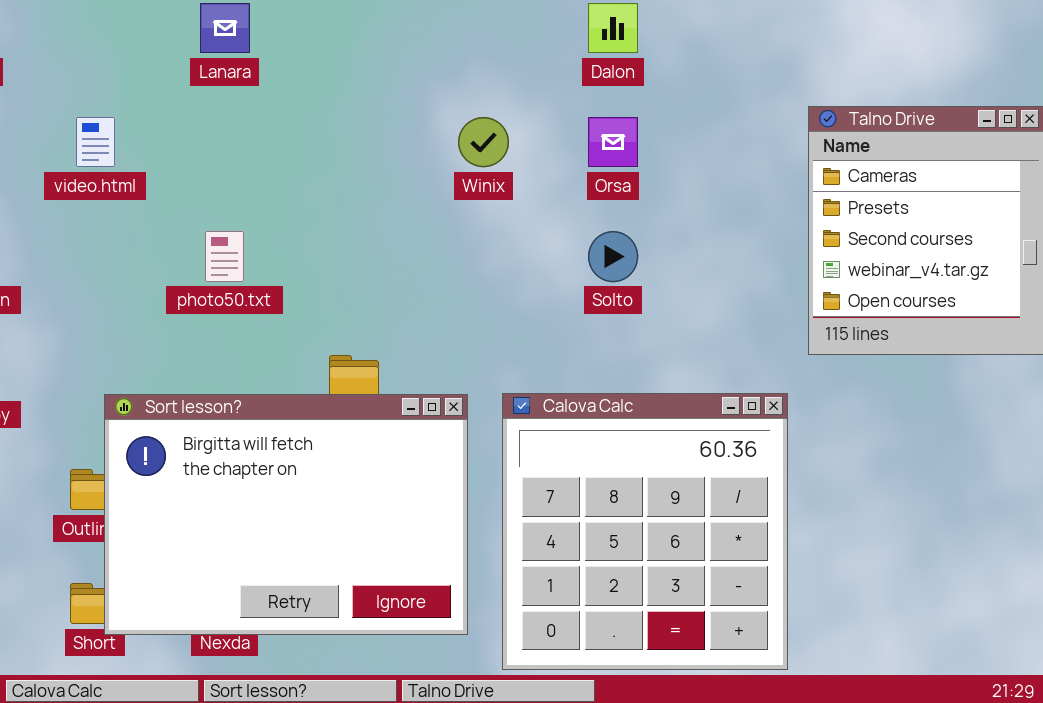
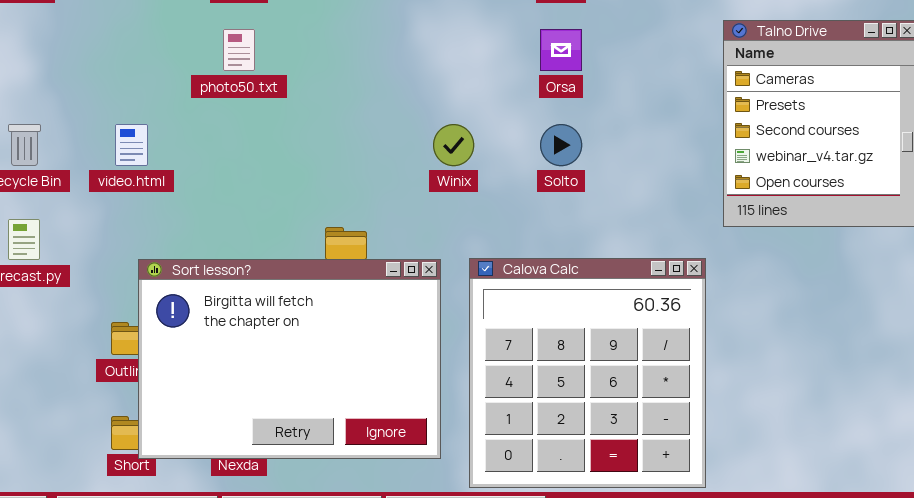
video.html: [76,117,115,167] -> [115,124,148,166], moved
Winix: [458,117,509,167] -> [433,124,474,166], moved
photo50.txt: [205,231,244,282] -> [223,29,255,71], moved

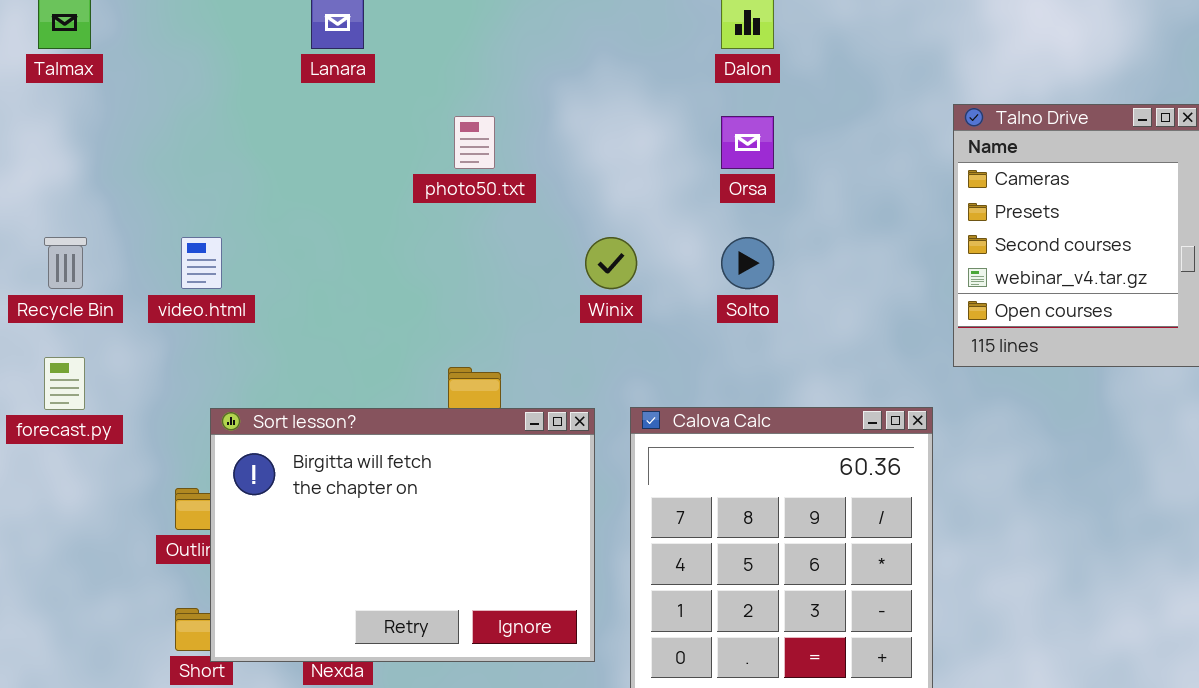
photo50.txt: [223,29,255,71] -> [454,116,495,169], moved

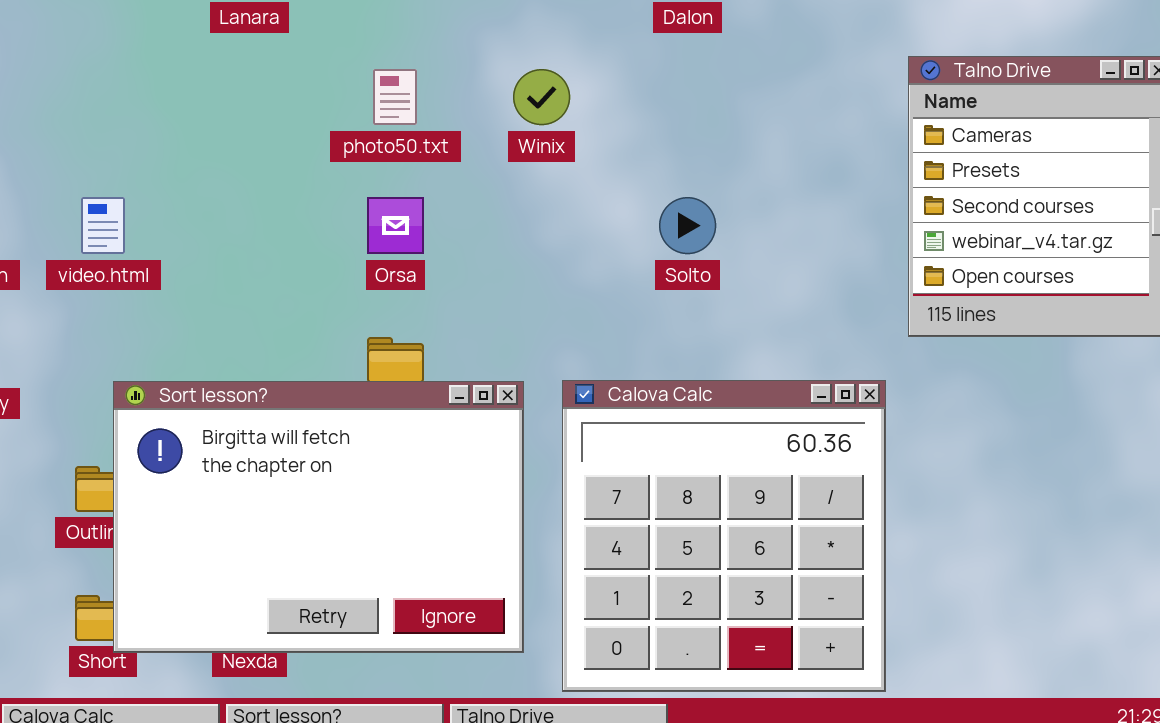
Orsa: [721,116,774,169] -> [367,197,424,254], moved
Winix: [585,237,637,289] -> [513,69,570,125], moved

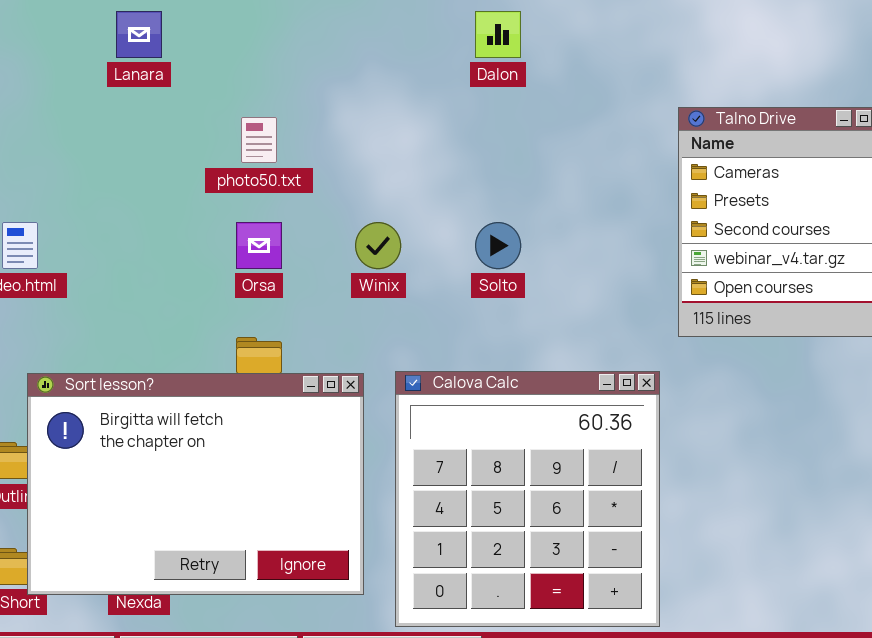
Winix: [513,69,570,125] -> [355,222,401,269], moved

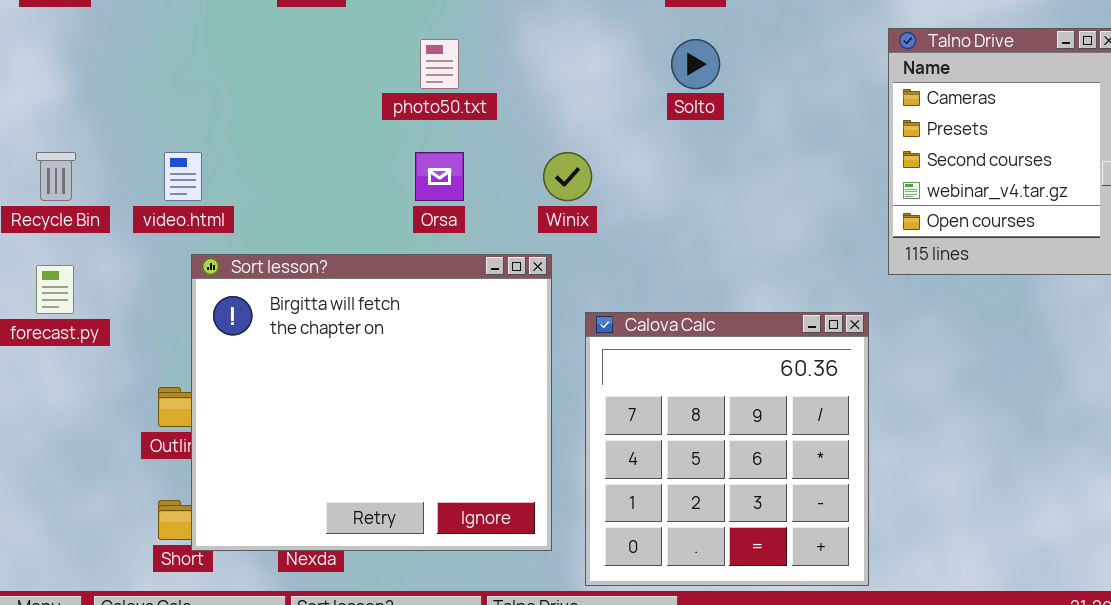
Solto: [475,222,521,269] -> [671,39,720,89], moved
Sort lesson?: [27,373,364,595] -> [191,254,552,551], resized

